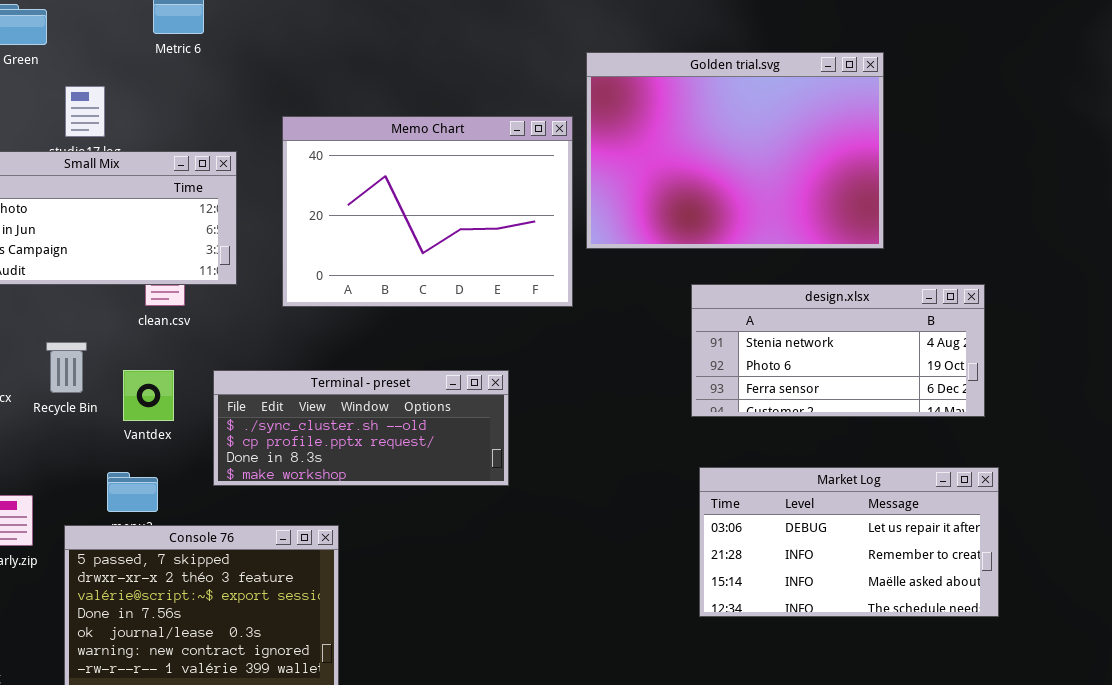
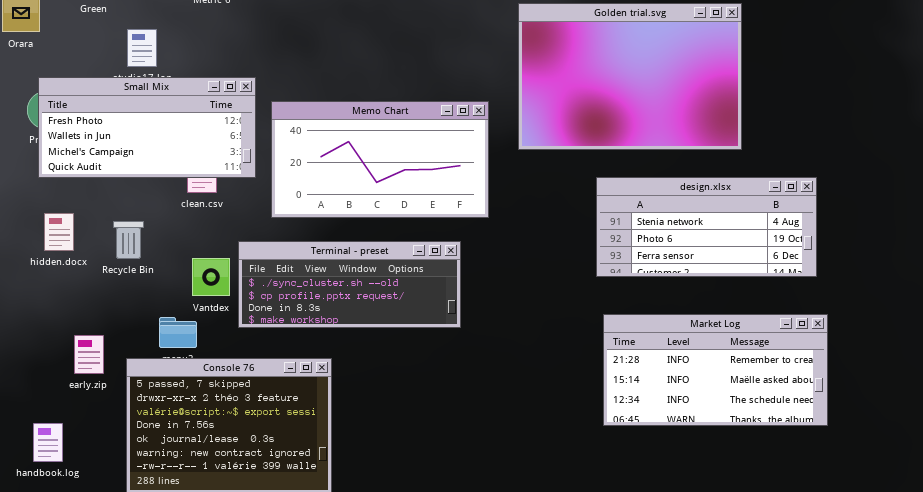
Memo Chart: [282,116,573,307] -> [271,101,489,218], moved, resized
Vantdex: [123,370,174,421] -> [192,258,230,296], moved
Market Log: [699,467,999,617] -> [603,314,828,426], scrolled down 1 row

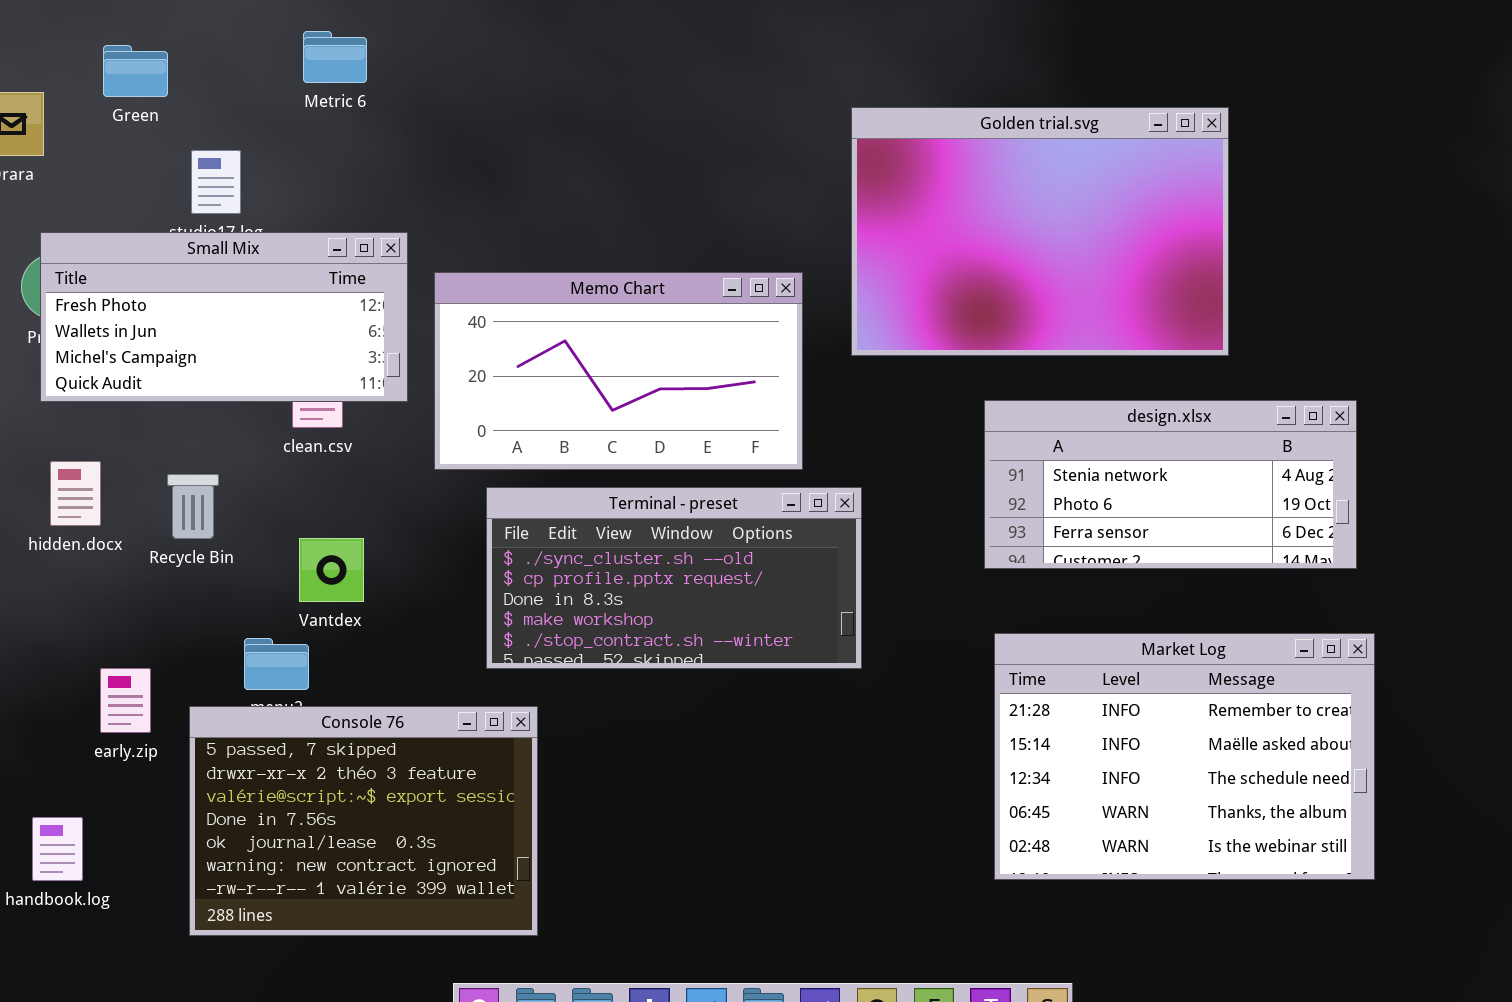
Terminal - preset: [238,241,461,328] -> [486,487,862,669], moved, resized
Market Log: [603,314,828,426] -> [994,633,1375,880], resized

